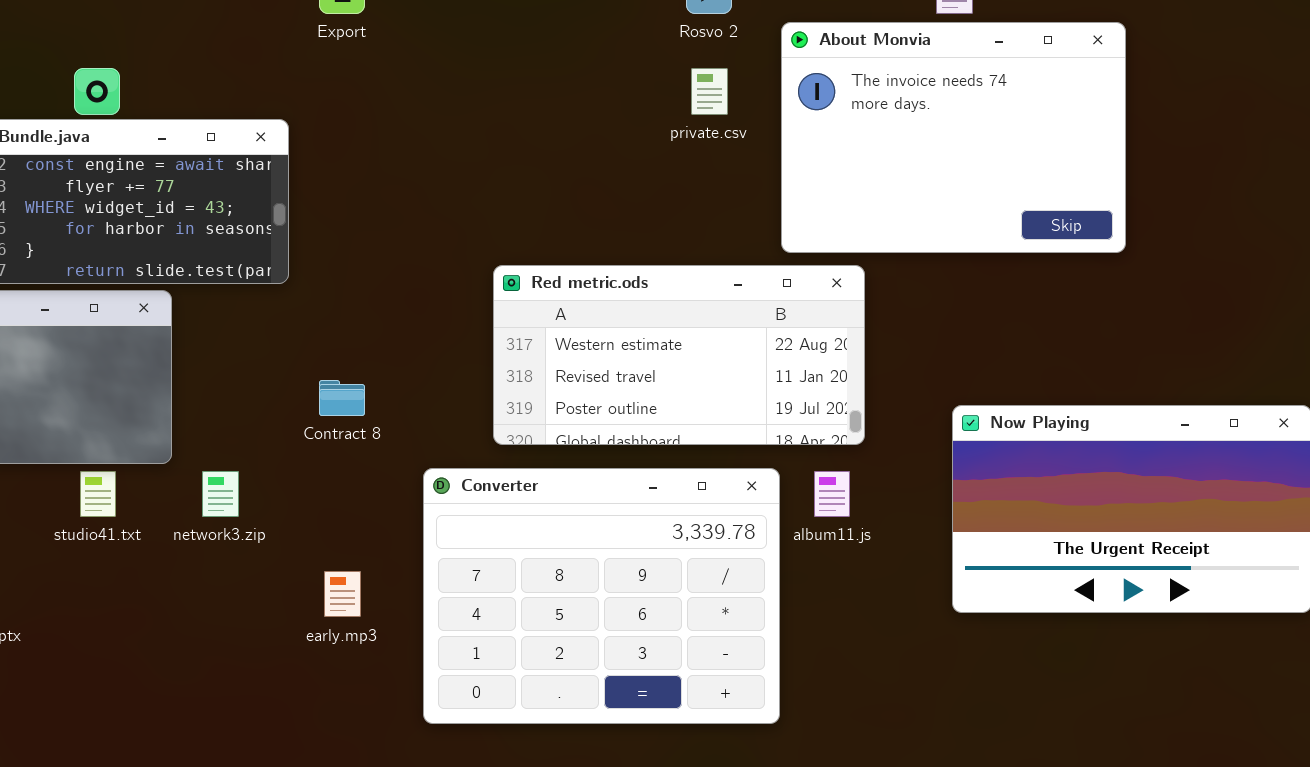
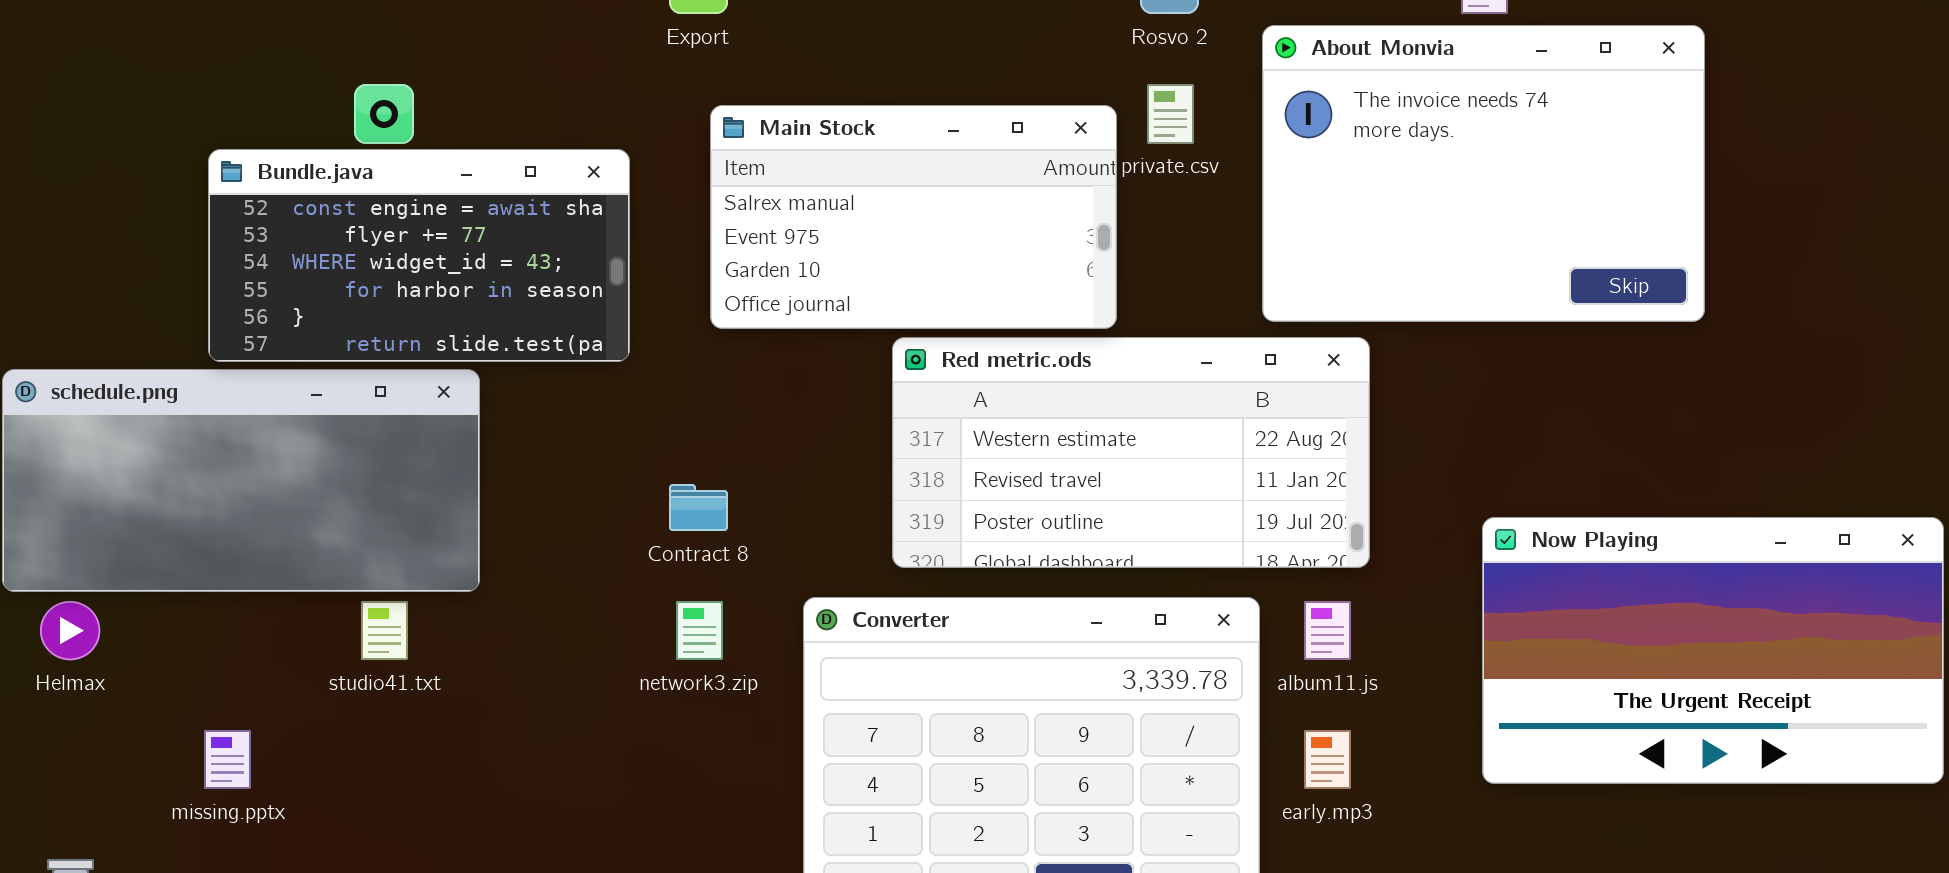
Main Stock: none -> [710,105,1117,329], opened
network3.zip: [202,471,239,517] -> [676,601,723,660], moved
early.mp3: [324,571,361,617] -> [1304,730,1351,789], moved

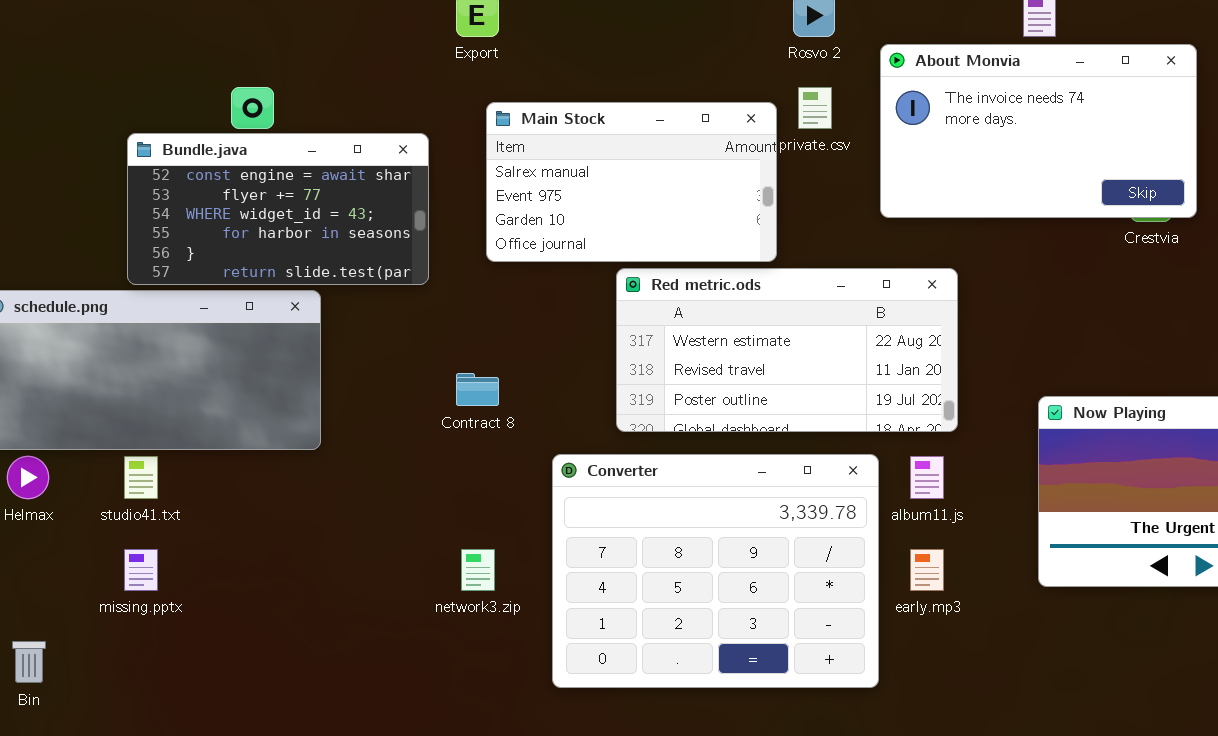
About Monvia: [1262,25,1705,322] -> [880,44,1197,218], resized
studio41.txt: [361,601,408,660] -> [124,456,158,499], moved
network3.zip: [676,601,723,660] -> [461,549,495,591], moved

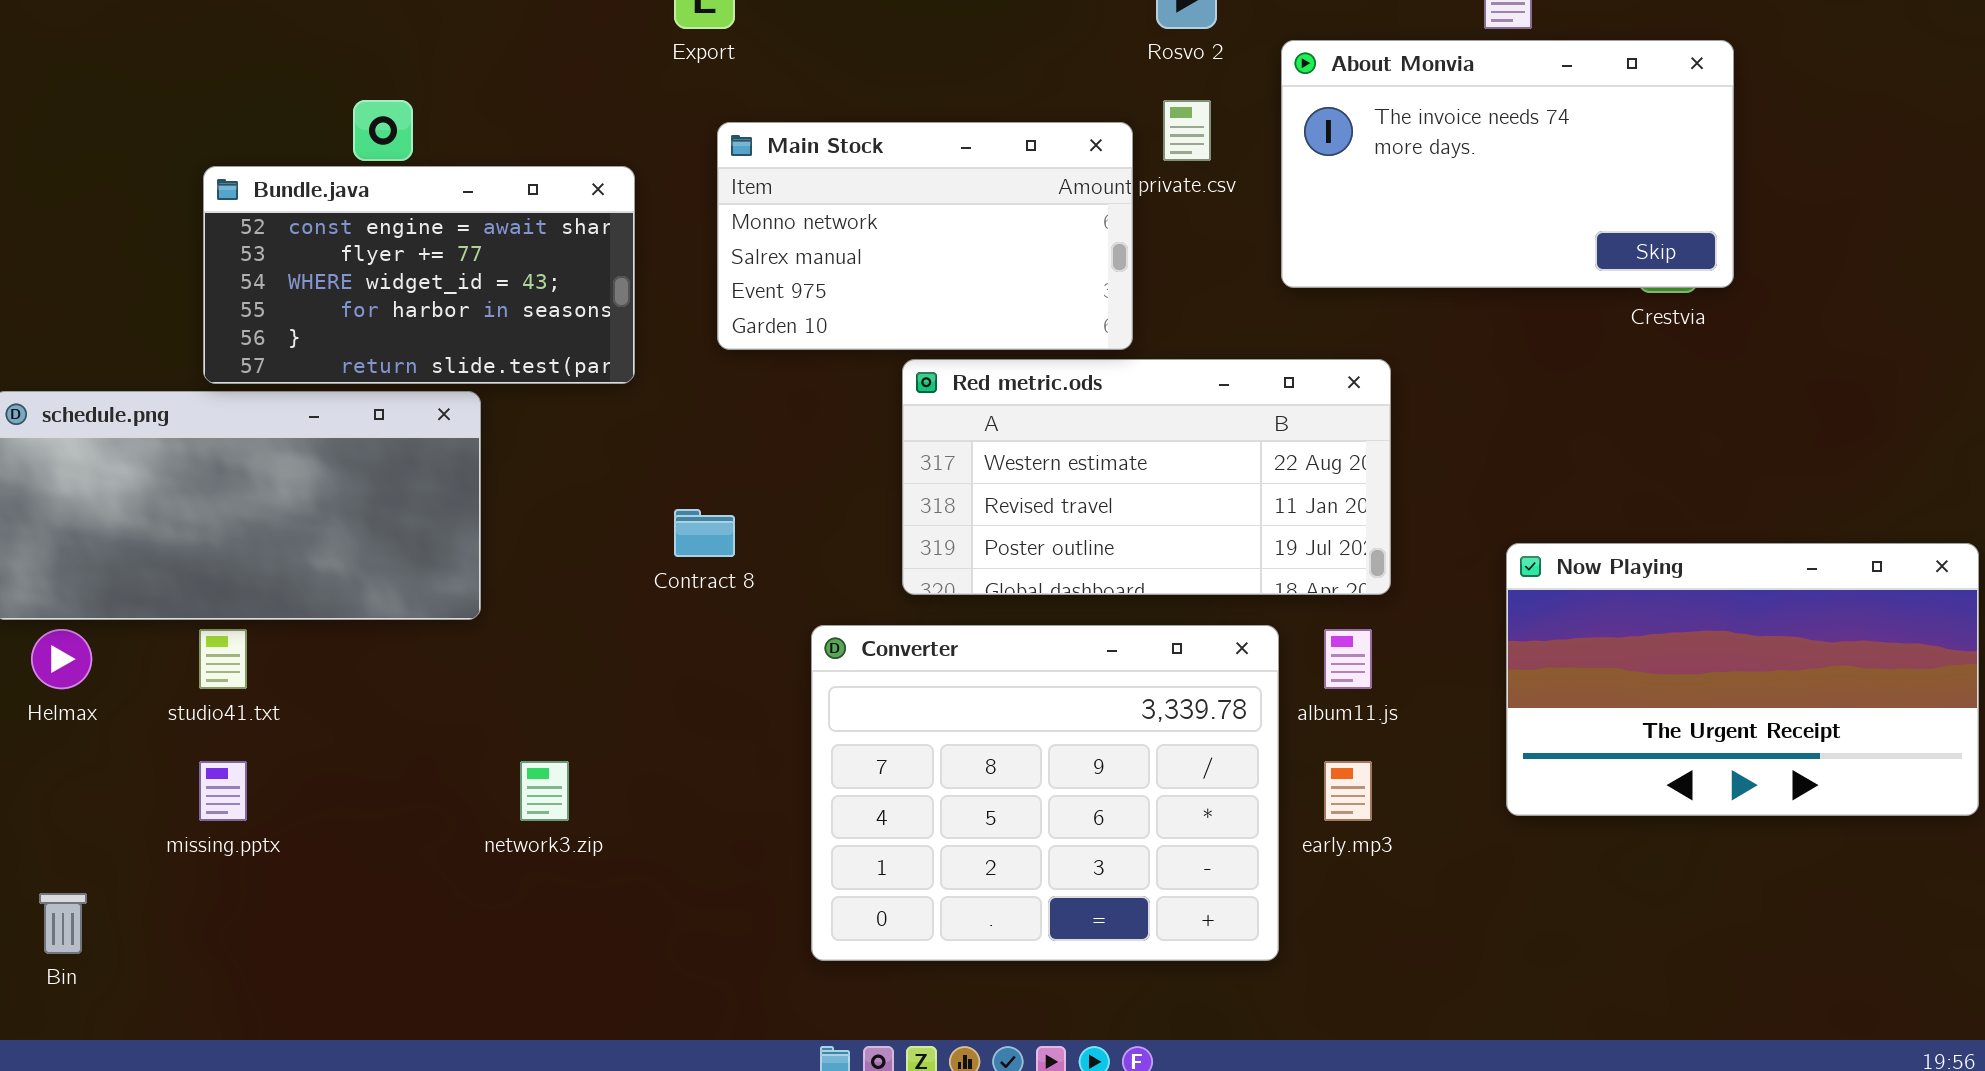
Main Stock: [486,102,777,262] -> [717,122,1133,350], scrolled up 1 row
network3.zip: [461,549,495,591] -> [520,761,569,821], moved

